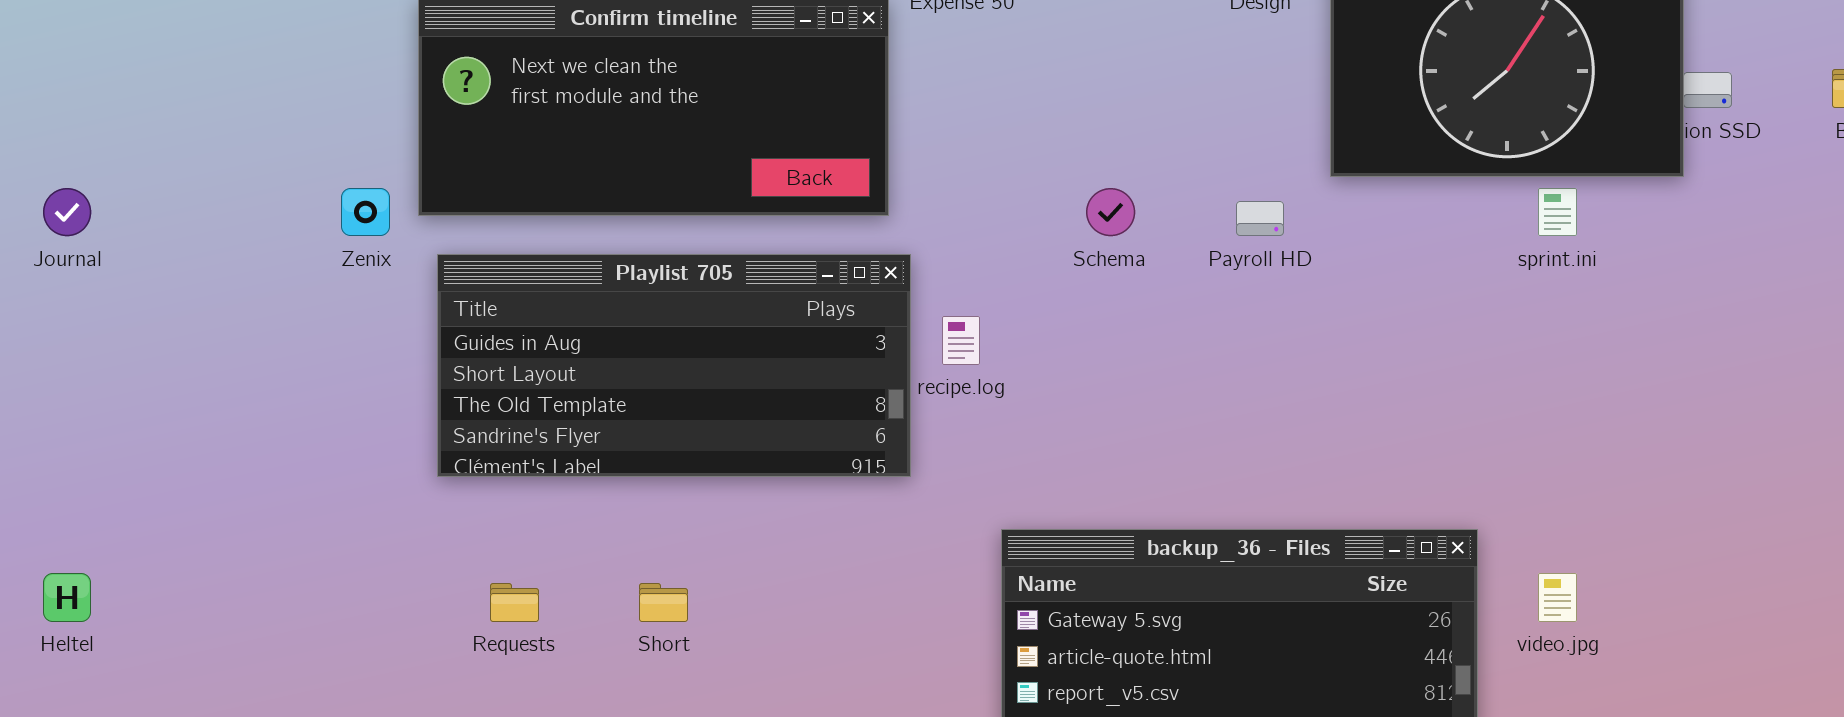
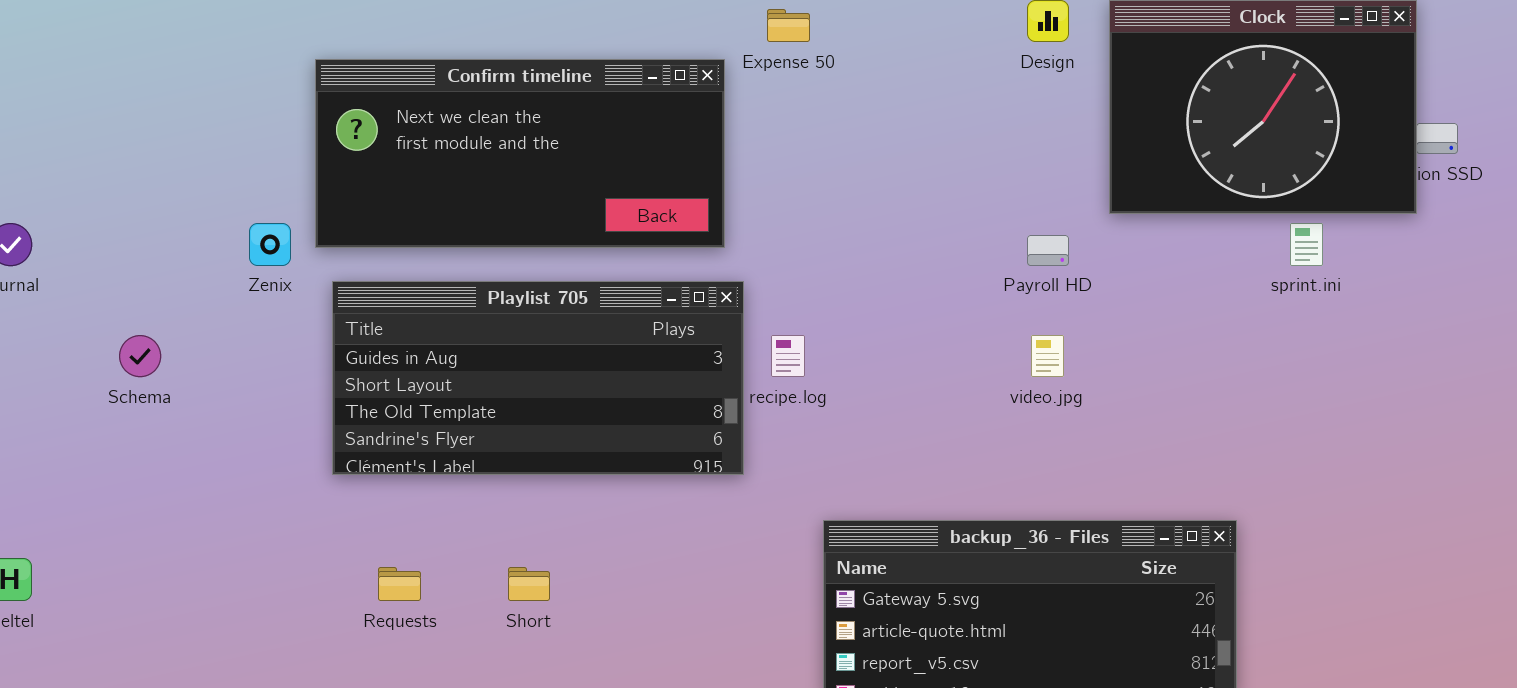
Schema: [1086,188,1135,236] -> [119,335,161,377], moved
video.jpg: [1538,573,1577,622] -> [1031,335,1064,377], moved

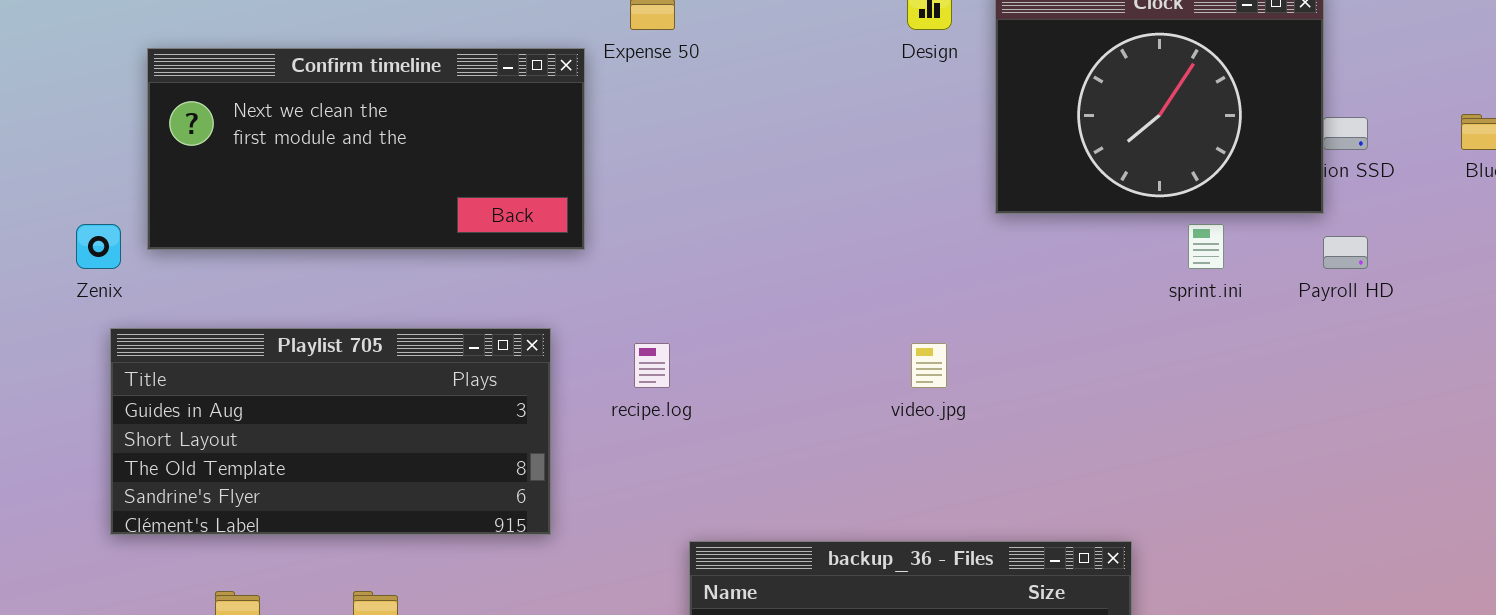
Payroll HD: [1027,235,1069,266] -> [1323,236,1368,269], moved
Playlist 705: [332,281,744,475] -> [110,328,551,535], moved

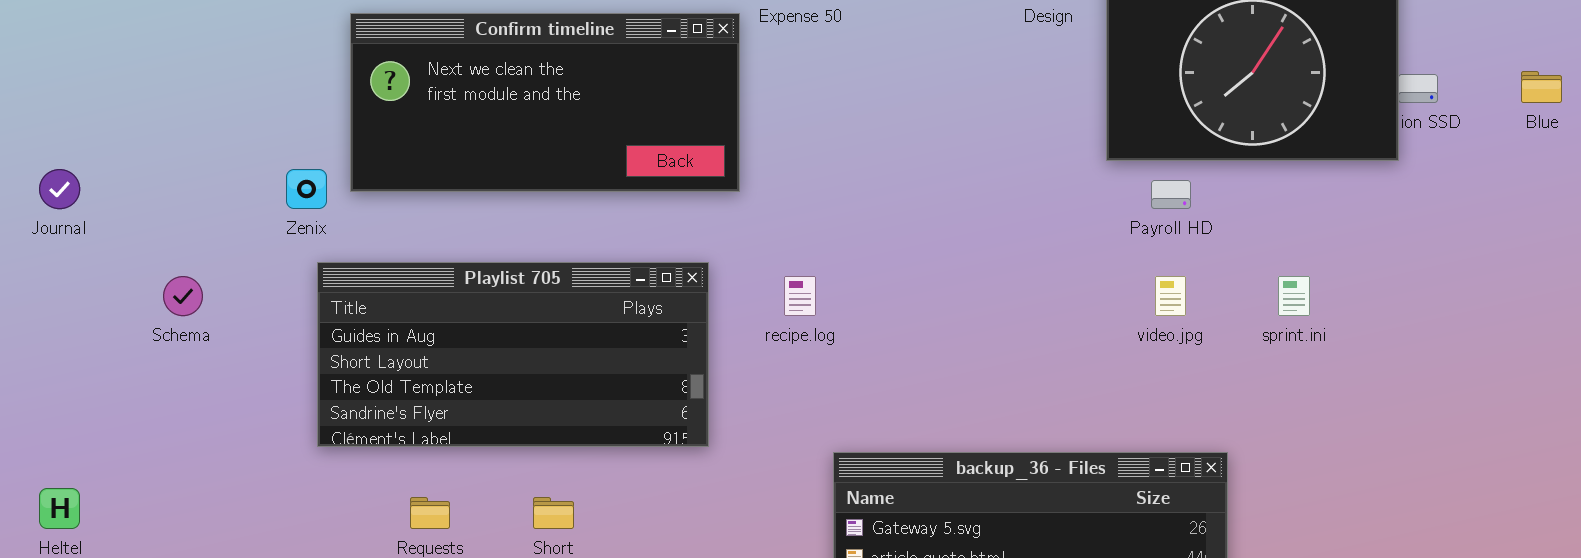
sprint.ini: [1188,224,1224,269] -> [1278,276,1310,316], moved
Payroll HD: [1323,236,1368,269] -> [1151,180,1191,209], moved
video.jpg: [911,343,947,388] -> [1155,276,1186,316], moved

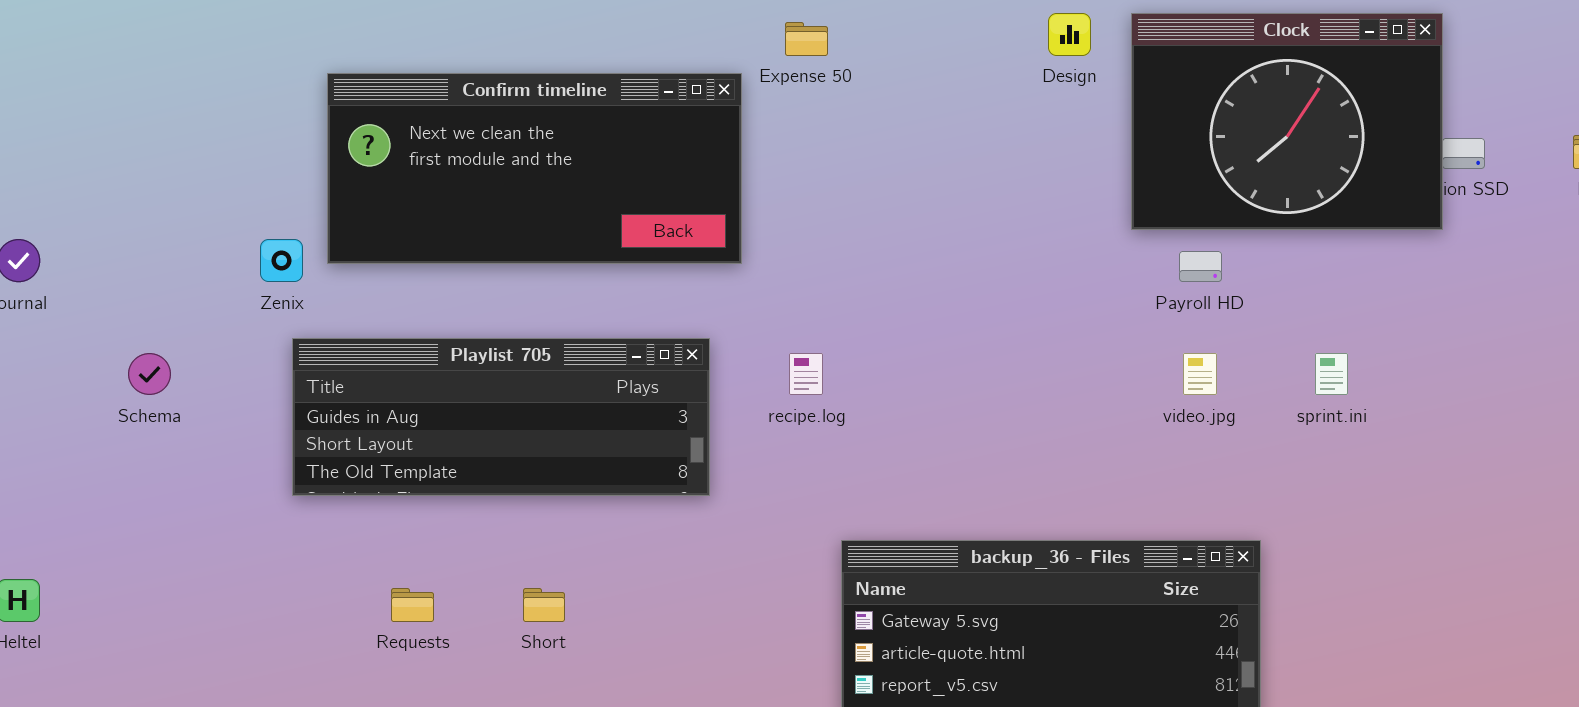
Playlist 705: [317,262,709,447] -> [292,338,710,496], resized

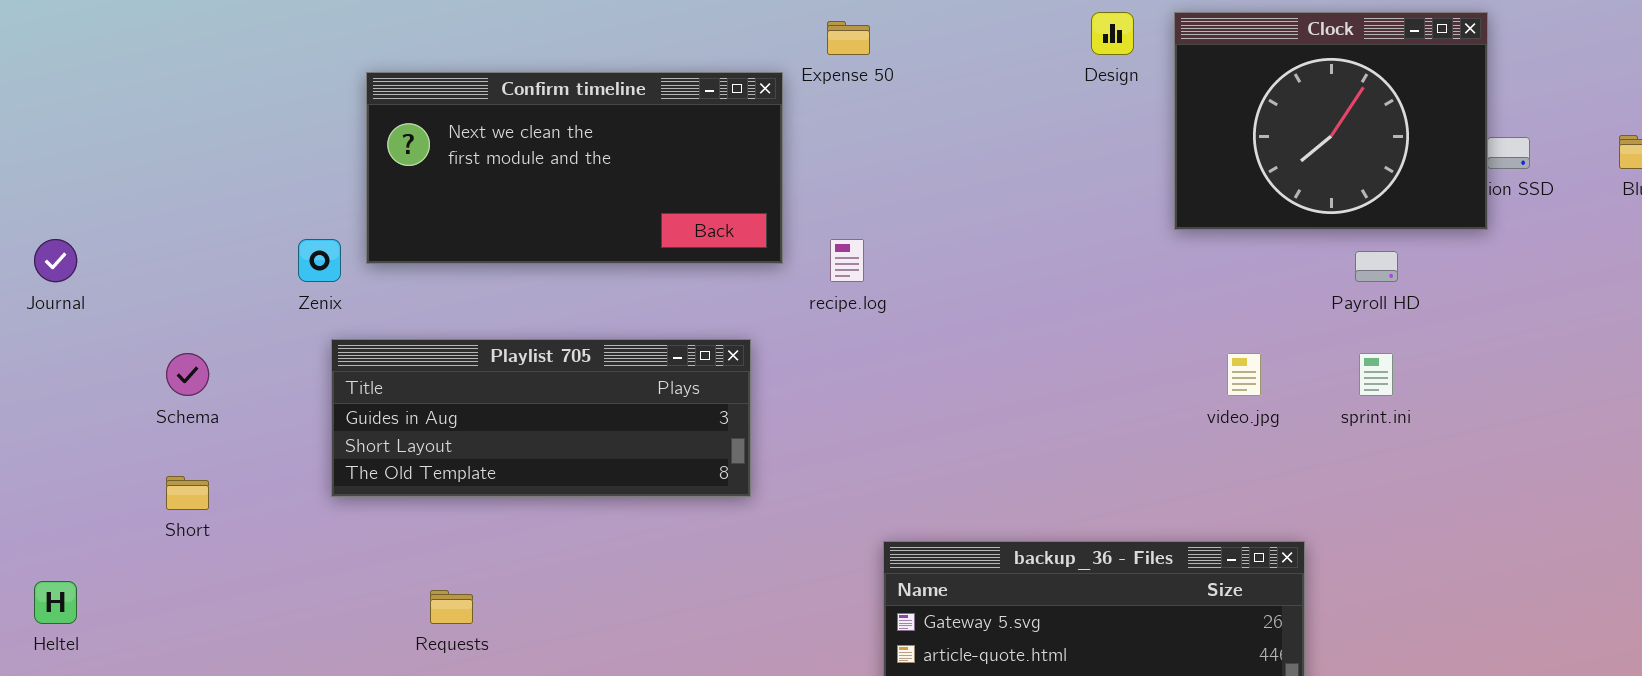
Payroll HD: [1179,251,1222,282] -> [1355,251,1398,282], moved
recipe.log: [789,353,823,395] -> [830,239,864,282], moved
Short: [523,588,565,622] -> [166,476,209,510], moved

